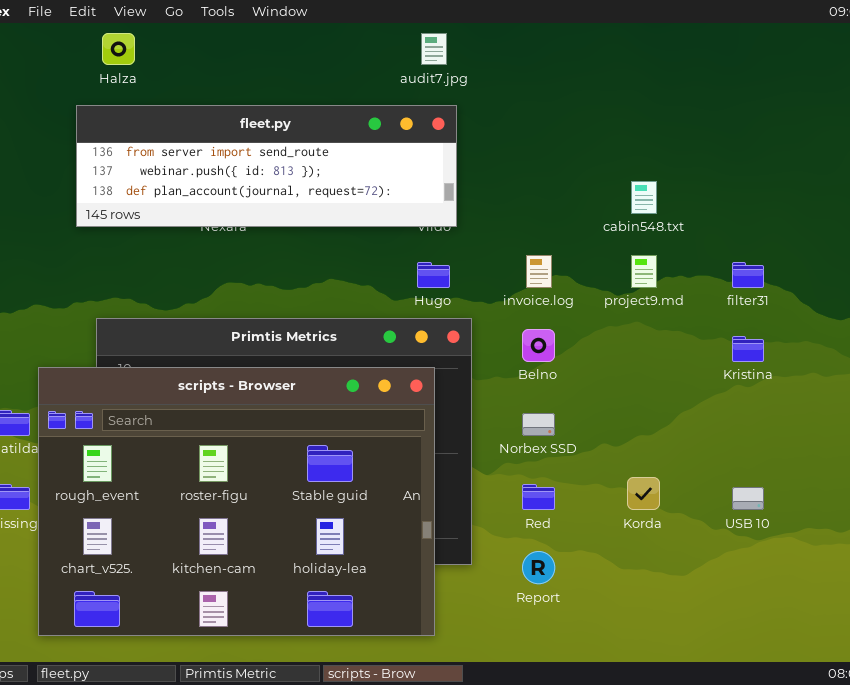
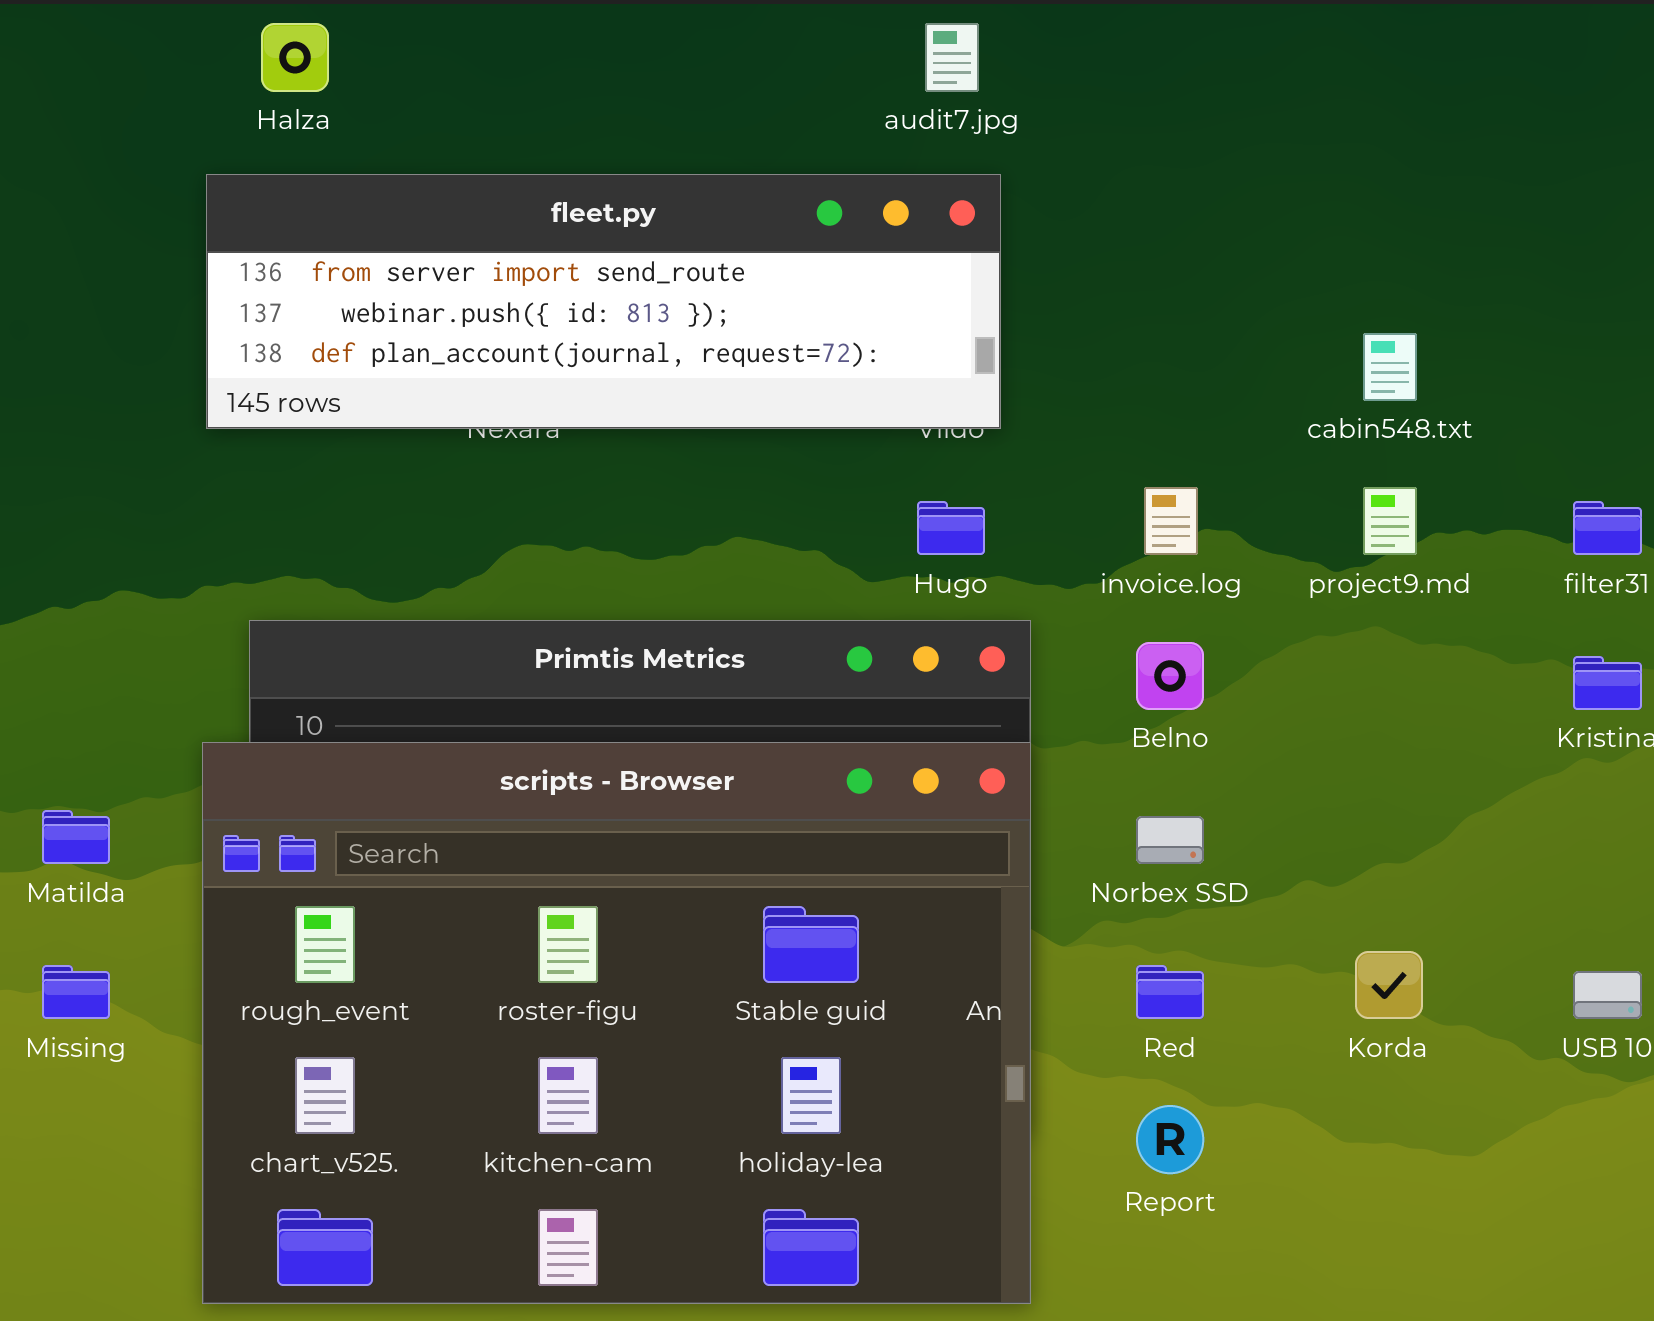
scripts - Browser: [38,367,435,636] -> [202,742,1031,1304], moved

